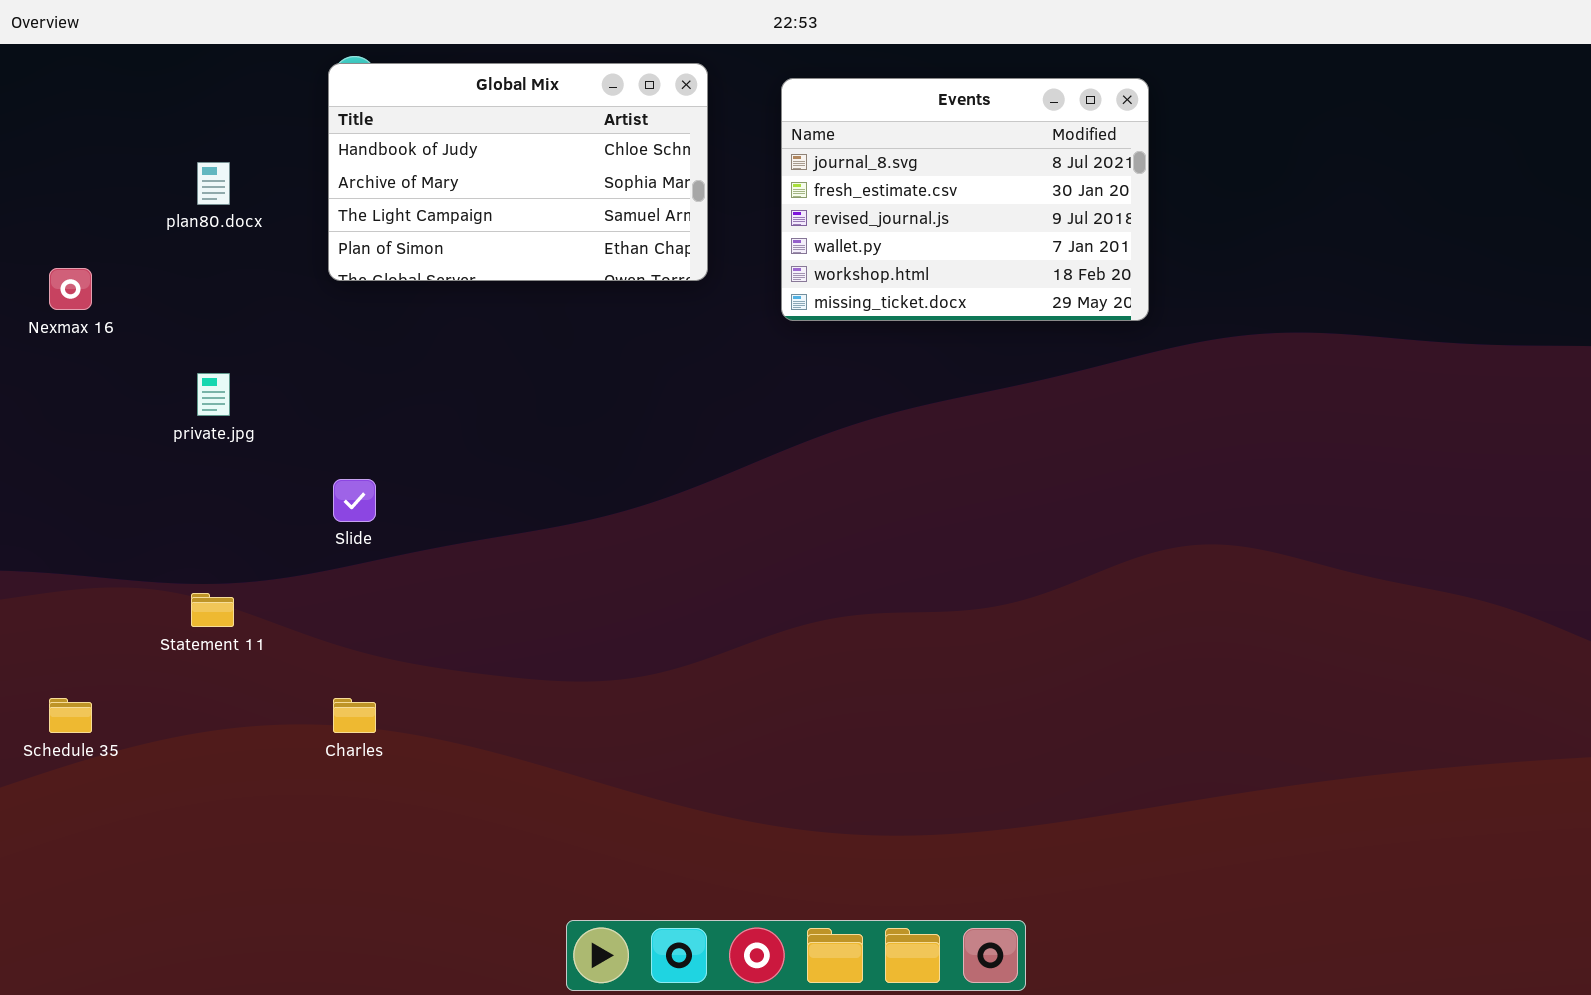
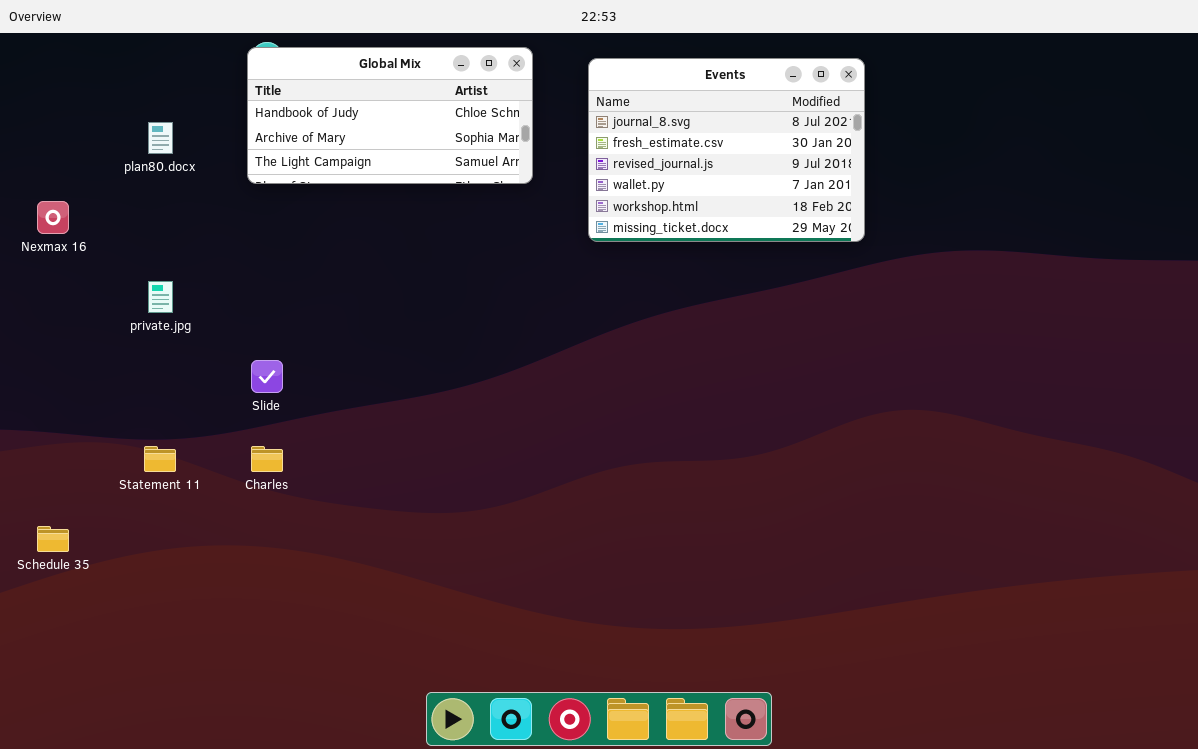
Global Mix: [328,63,708,281] -> [247,47,533,184], resized
Charles: [333,698,376,733] -> [251,446,283,472], moved

